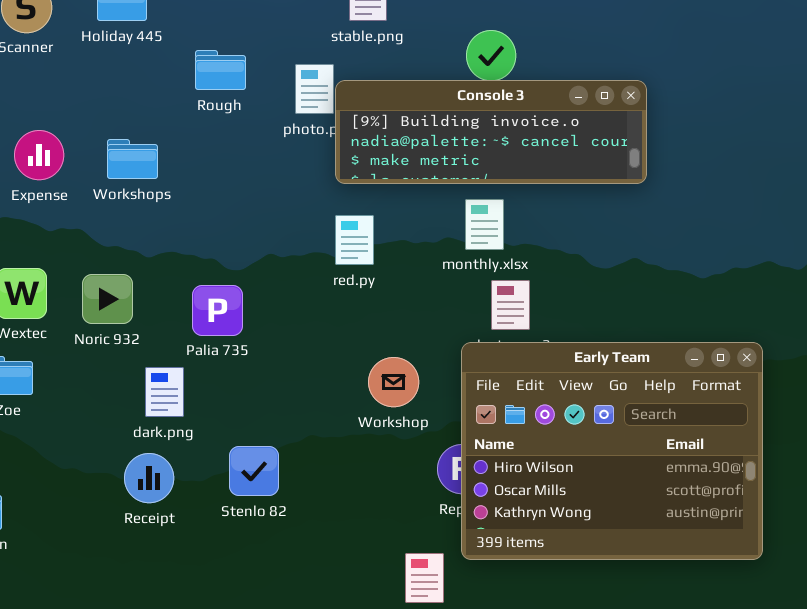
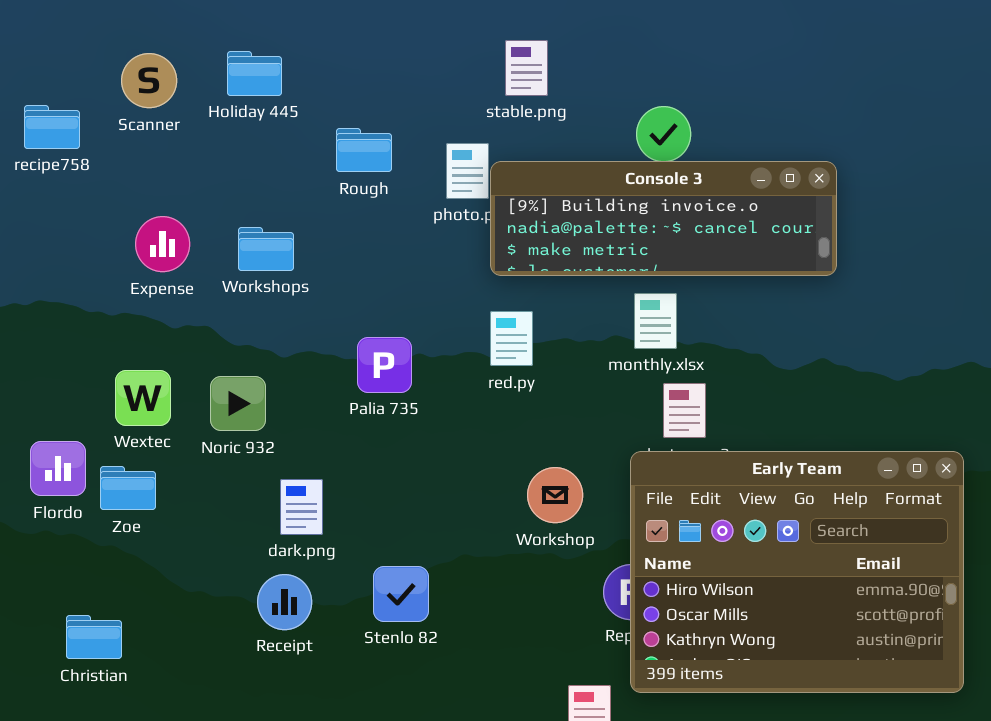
Palia 735: [192,285,243,336] -> [357,337,412,393], moved

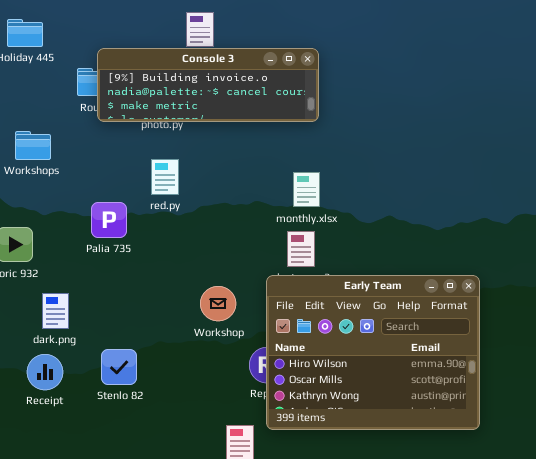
Console 3: [490,161,837,276] -> [97,48,319,122], moved
monthly.xlsx: [634,293,677,349] -> [293,172,320,207], moved
red.py: [490,311,533,366] -> [151,159,179,195], moved

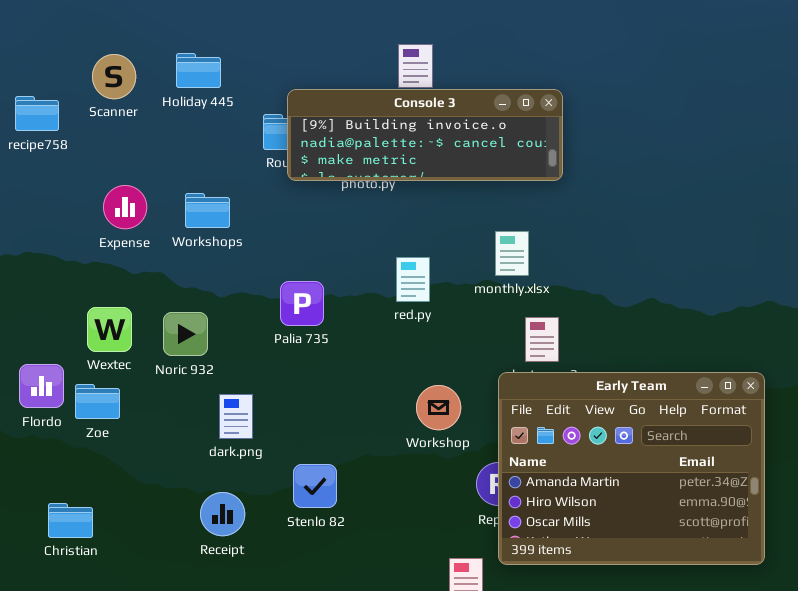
red.py: [151,159,179,195] -> [396,257,430,302], moved
monthly.xlsx: [293,172,320,207] -> [495,231,529,276], moved
Early Team: [266,275,480,430] -> [498,372,765,565], scrolled up 1 row
Receipt: [27,354,63,390] -> [200,492,245,536], moved

